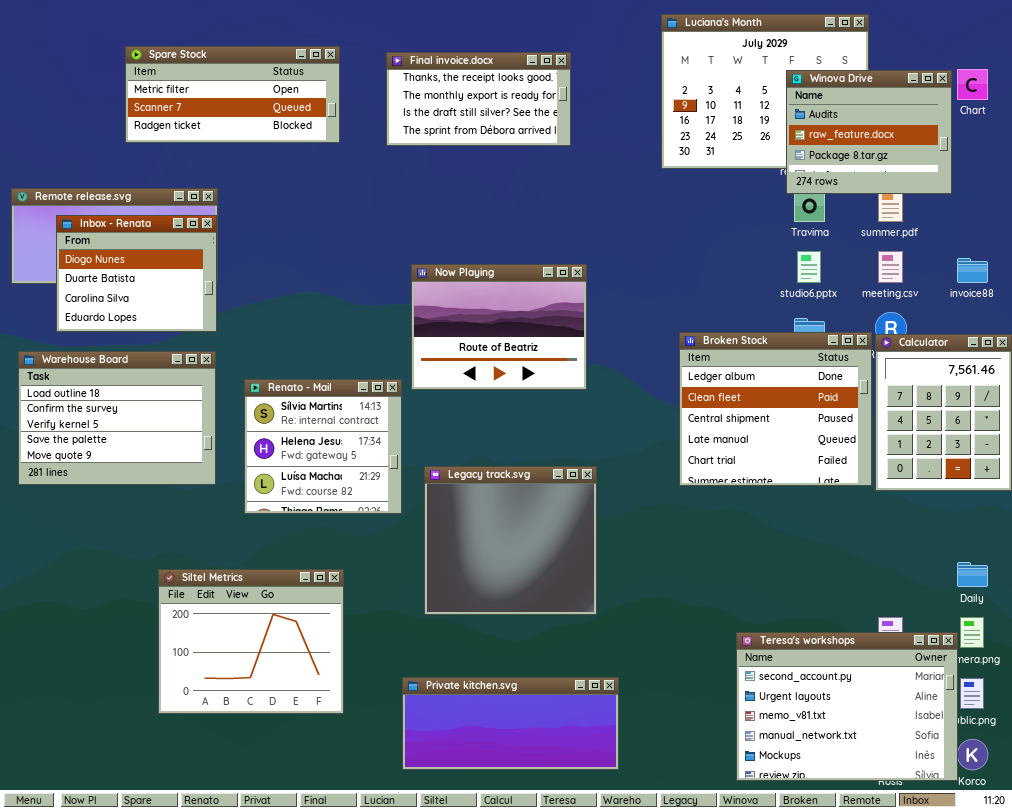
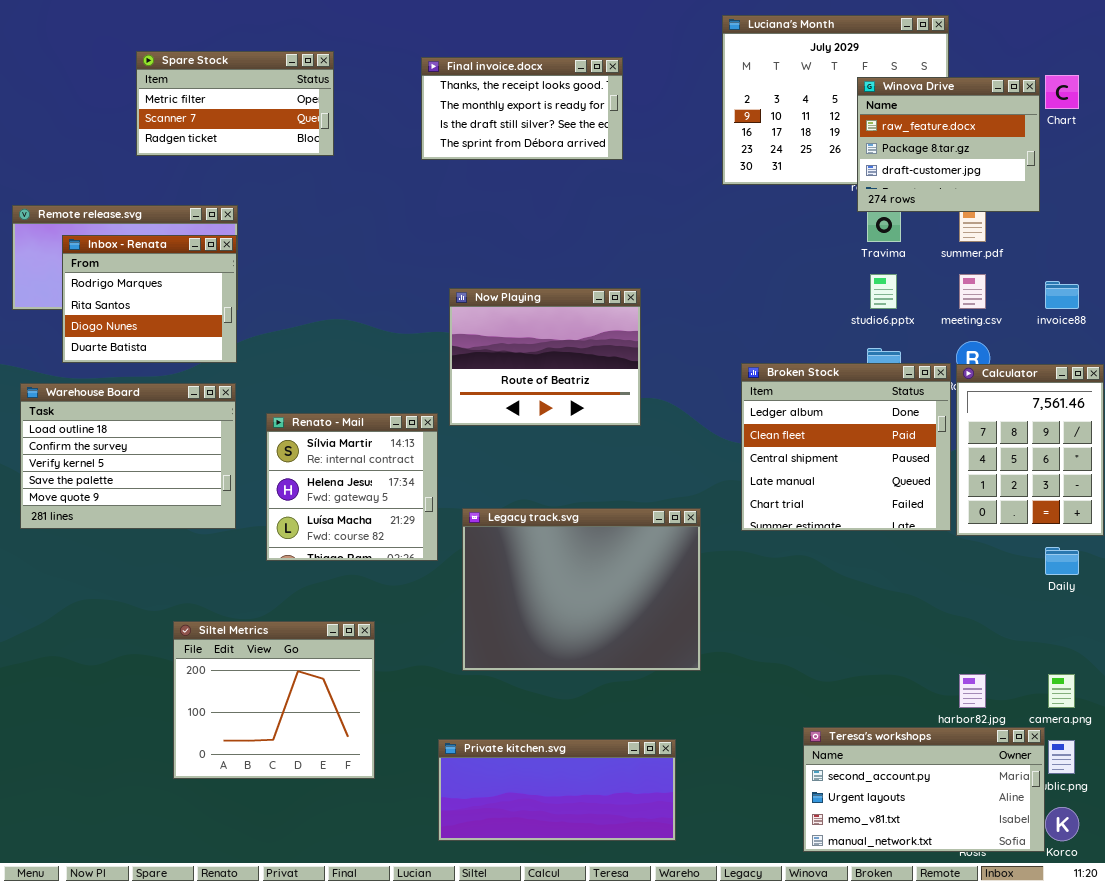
Spare Stock: [125,46,340,143] -> [136,51,334,156], resized
Winova Drive: [786,70,952,194] -> [857,77,1040,212], scrolled down 1 row
Inbox - Renata: [56,215,217,332] -> [62,235,237,363], scrolled up 2 rows
Legacy track.svg: [424,466,597,615] -> [462,508,701,671], resized
Daily: [957,562,988,587] -> [1045,547,1079,575], moved
Teresa's workshops: [736,632,958,781] -> [803,727,1045,852], resized

